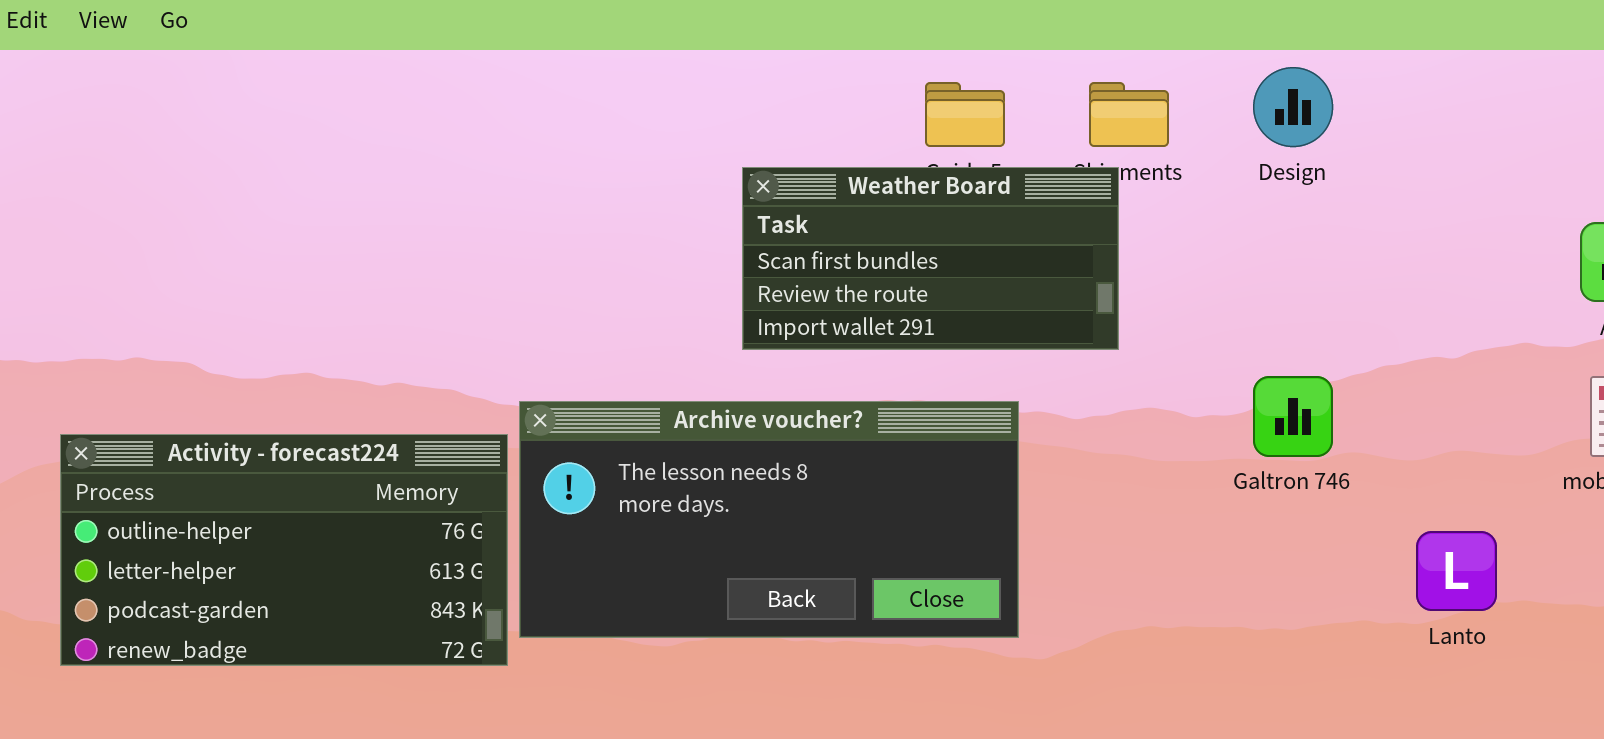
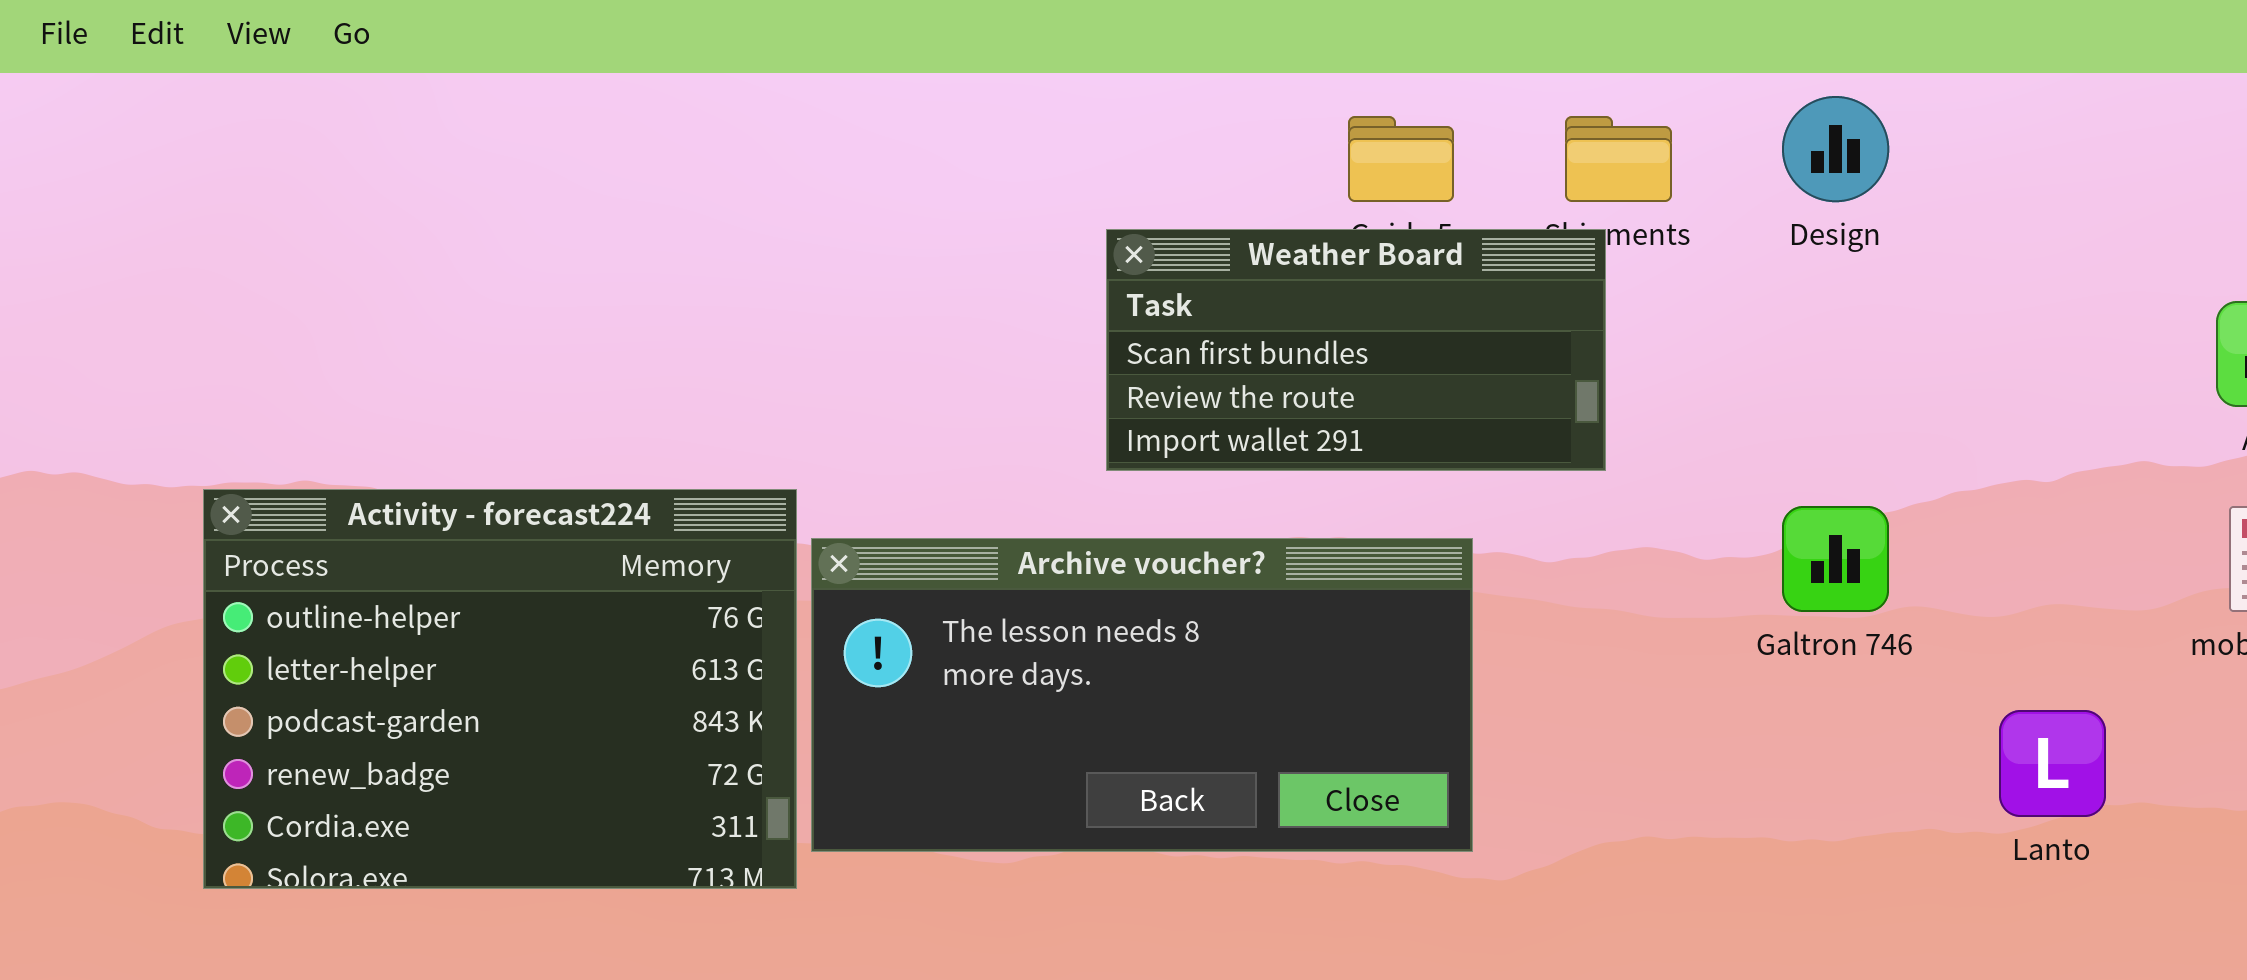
Activity - forecast224: [60,434,508,666] -> [203,489,797,889], resized

